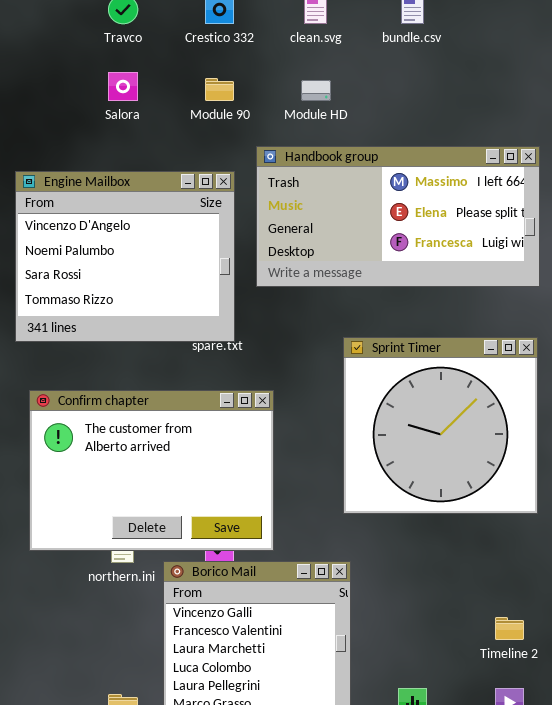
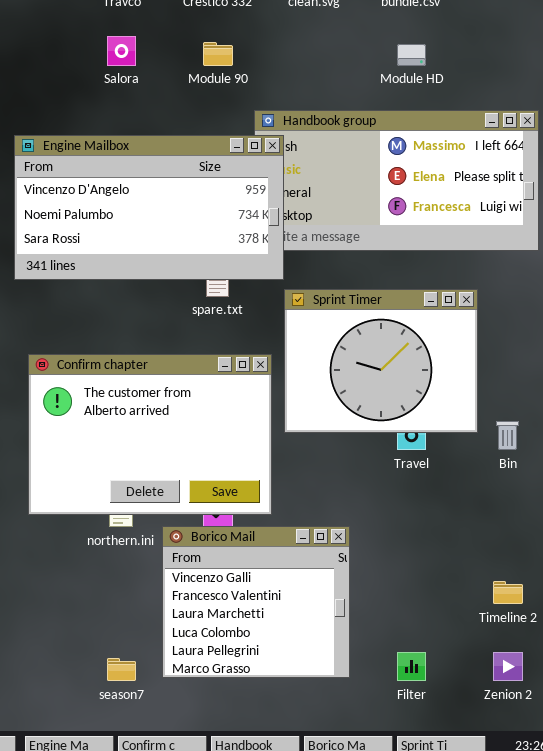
Module HD: [301,80,331,101] -> [397,44,426,66], moved
Engine Mailbox: [15,171,235,342] -> [14,135,284,280], resized
Sprint Timer: [343,337,538,514] -> [284,289,478,433], moved, resized

